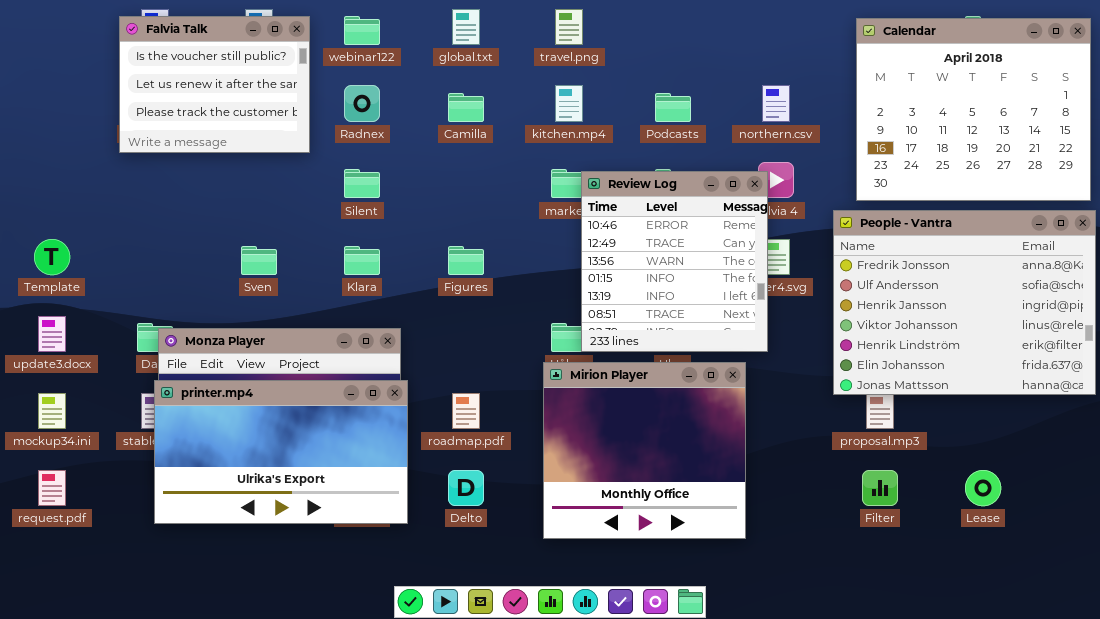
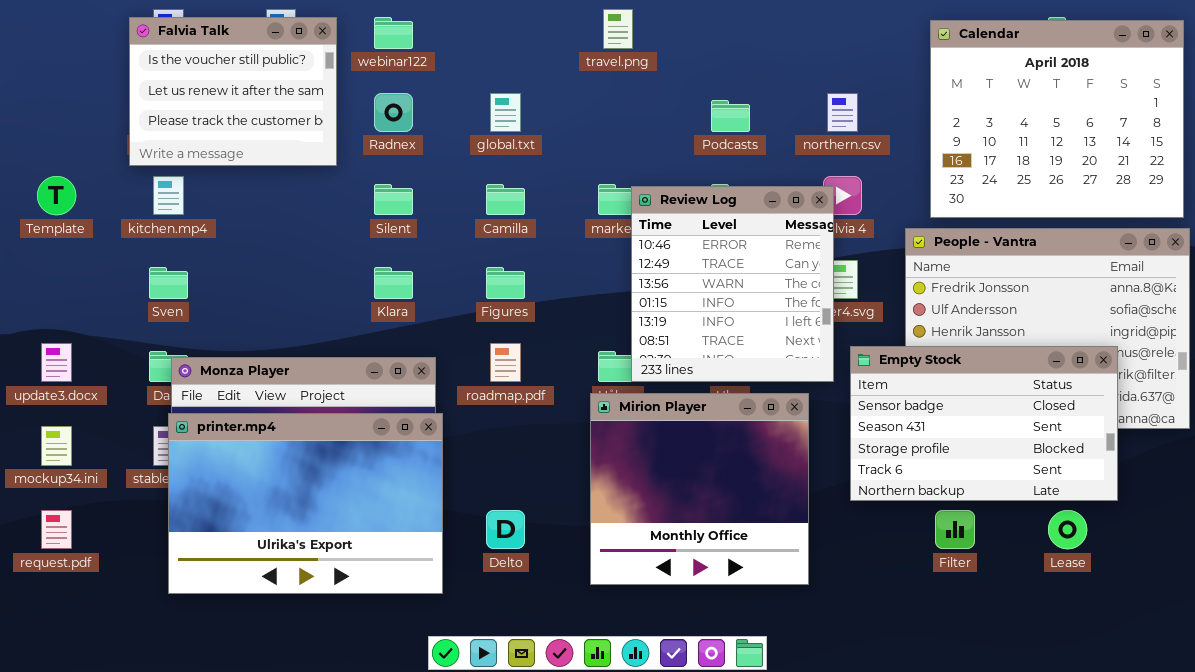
global.txt: [452,9,480,45] -> [490,93,521,132], moved
kitchen.mp4: [555,85,583,122] -> [153,176,184,215], moved
Camilla: [448,93,484,122] -> [486,184,525,215], moved
Template: [34,239,70,275] -> [37,176,76,215], moved
Sven: [241,246,277,275] -> [149,267,188,299], moved
Empty Stock: none -> [850,346,1118,501], opened
printer.mp4: [154,380,408,524] -> [168,413,443,594], resized
roadmap.pdf: [452,393,480,429] -> [490,343,521,382], moved

